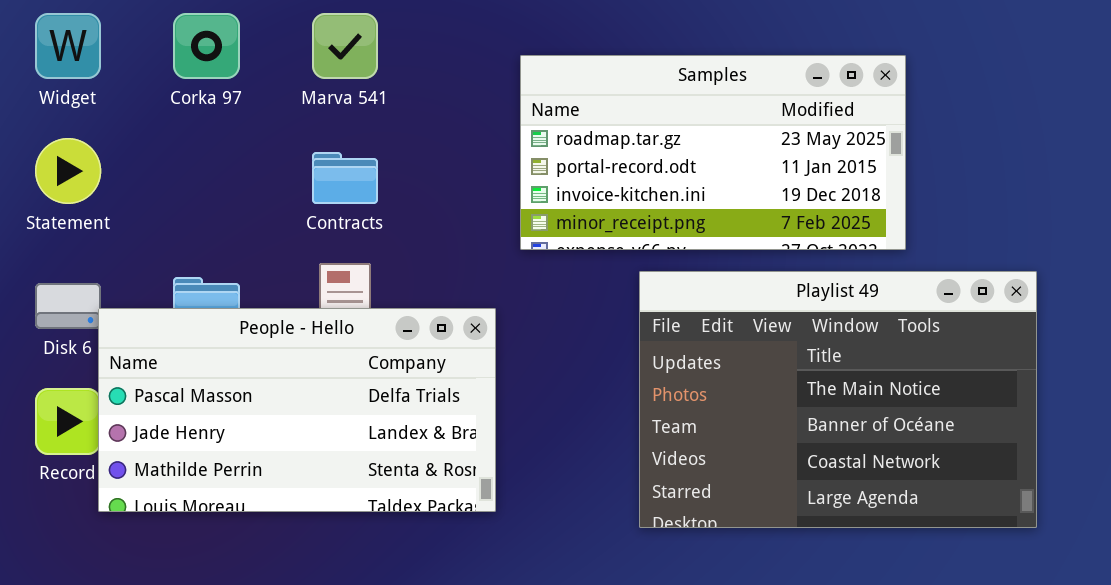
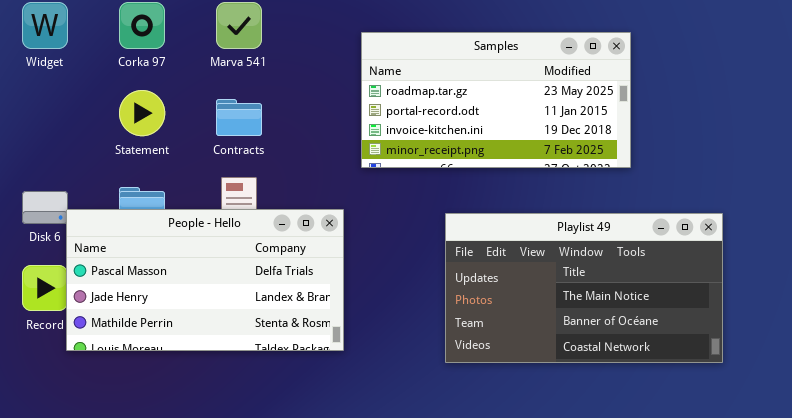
Statement: [35,138,101,204] -> [119,90,165,136], moved
Playlist 49: [639,271,1037,528] -> [445,213,723,363], resized

